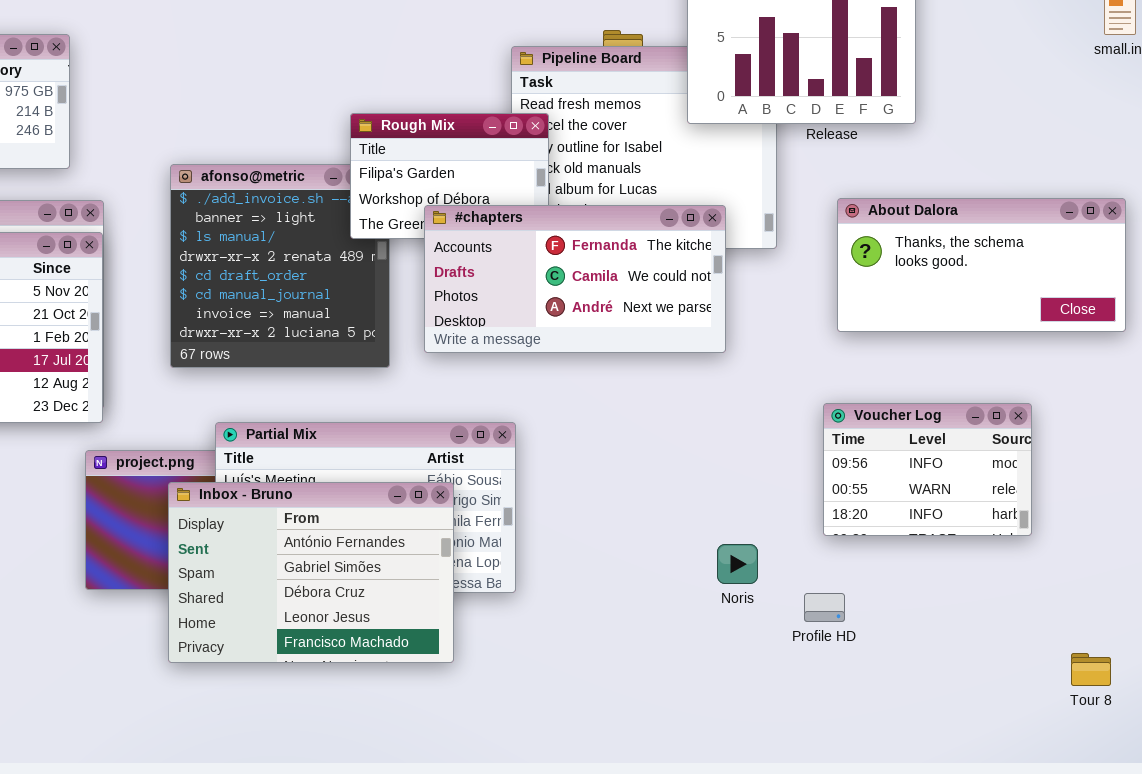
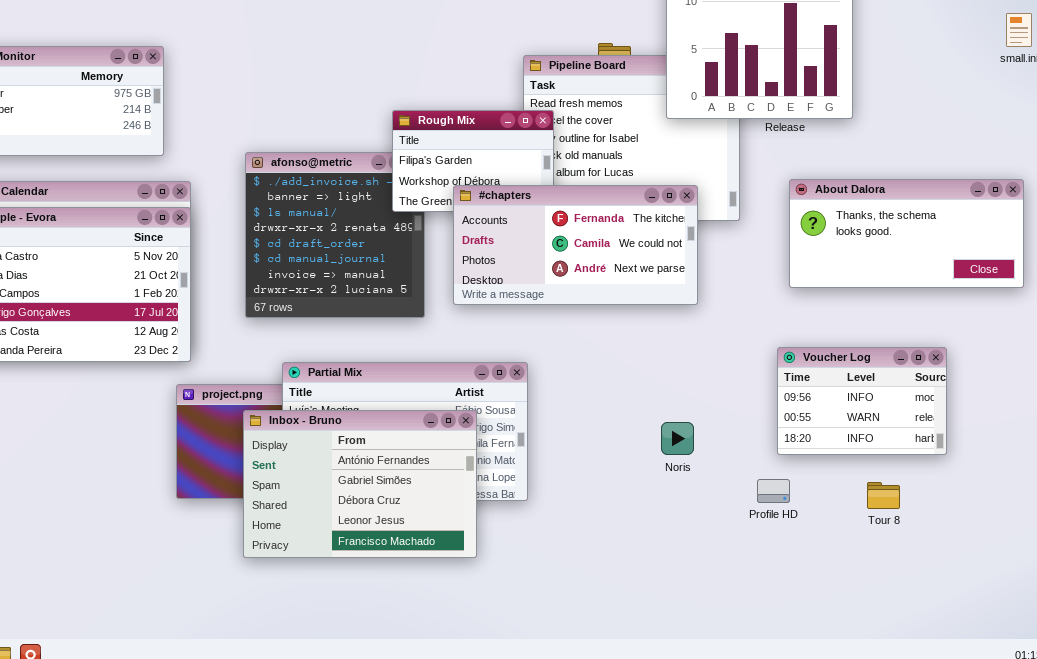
Noris: [717,544,758,584] -> [661,422,694,455], moved
Profile HD: [804,593,845,622] -> [757,479,790,503], moved
Tour 8: [1071,653,1111,686] -> [867,482,900,509], moved

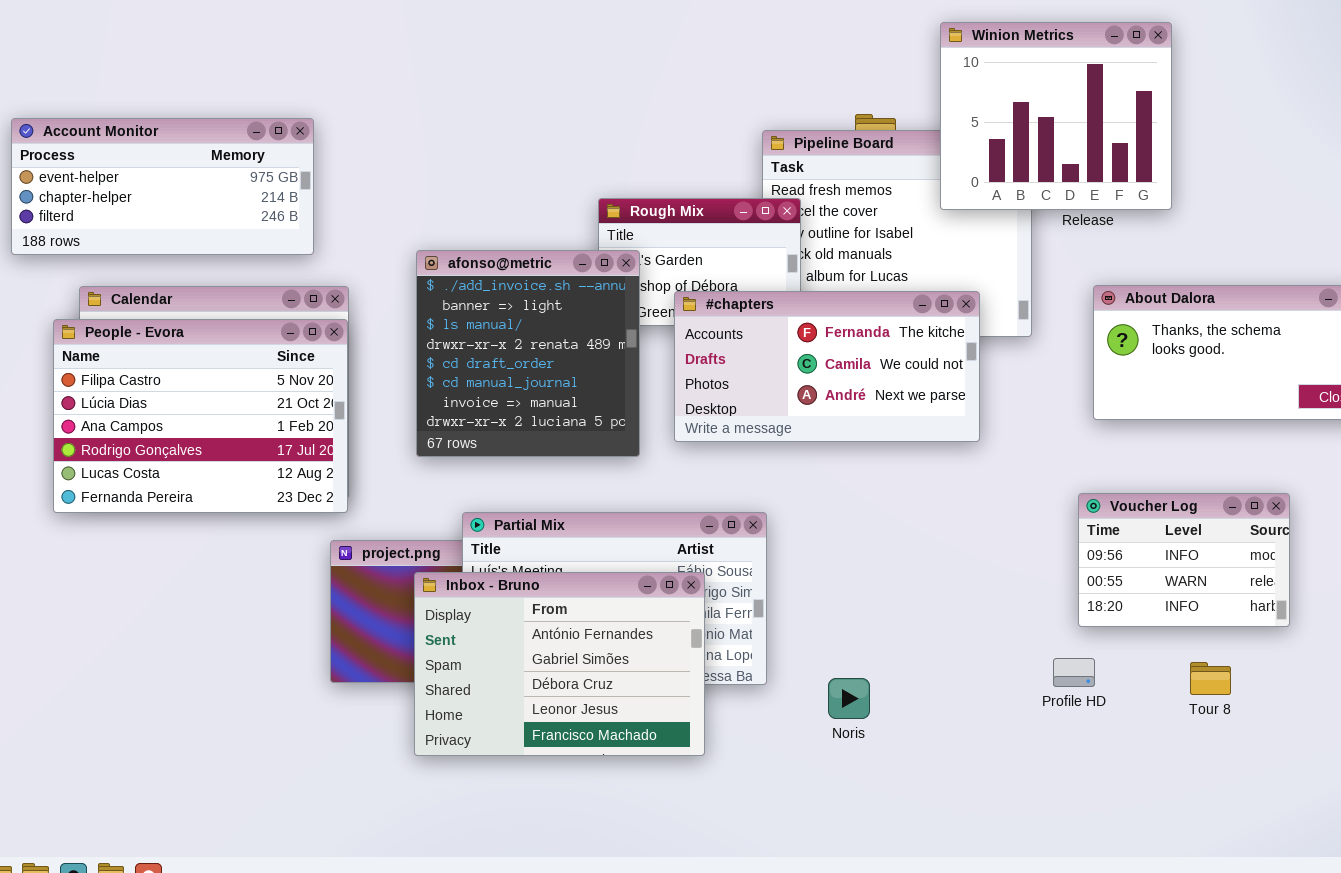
afonso@metric: [245,152,425,318] -> [416,250,640,457], raised
Noris: [661,422,694,455] -> [828,678,870,719], moved

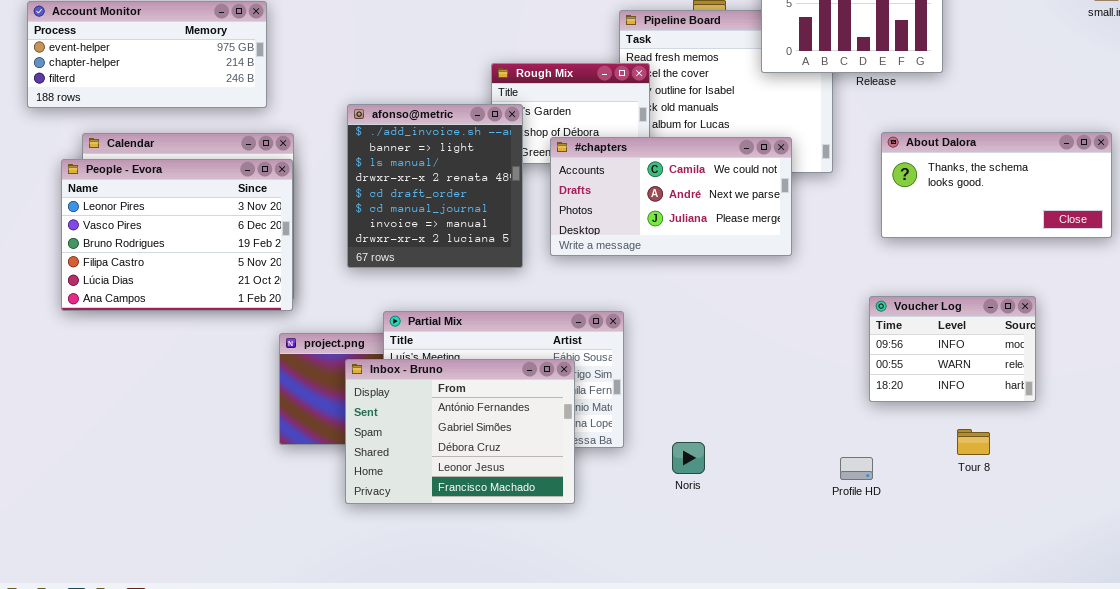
#chapters: [674,291,980,442] -> [550,137,792,256], scrolled down 1 row
People - Evora: [53,319,348,513] -> [61,159,293,311], scrolled up 3 rows
Profile HD: [1053,658,1095,687] -> [840,457,873,480], moved

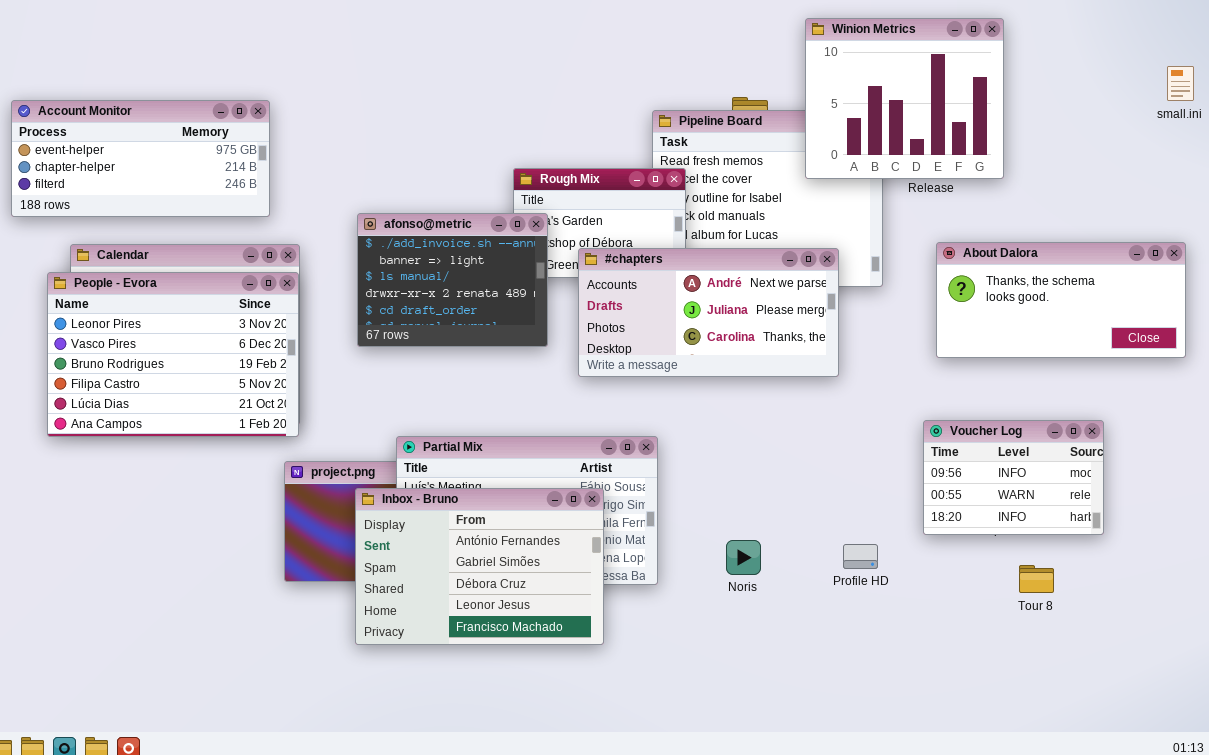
afonso@metric: [347,104,523,268] -> [357,213,548,347], resized
#chapters: [550,137,792,256] -> [578,248,839,377], scrolled down 1 row
Noris: [672,442,705,474] -> [726,540,761,575], moved
Profile HD: [840,457,873,480] -> [843,544,878,569], moved

